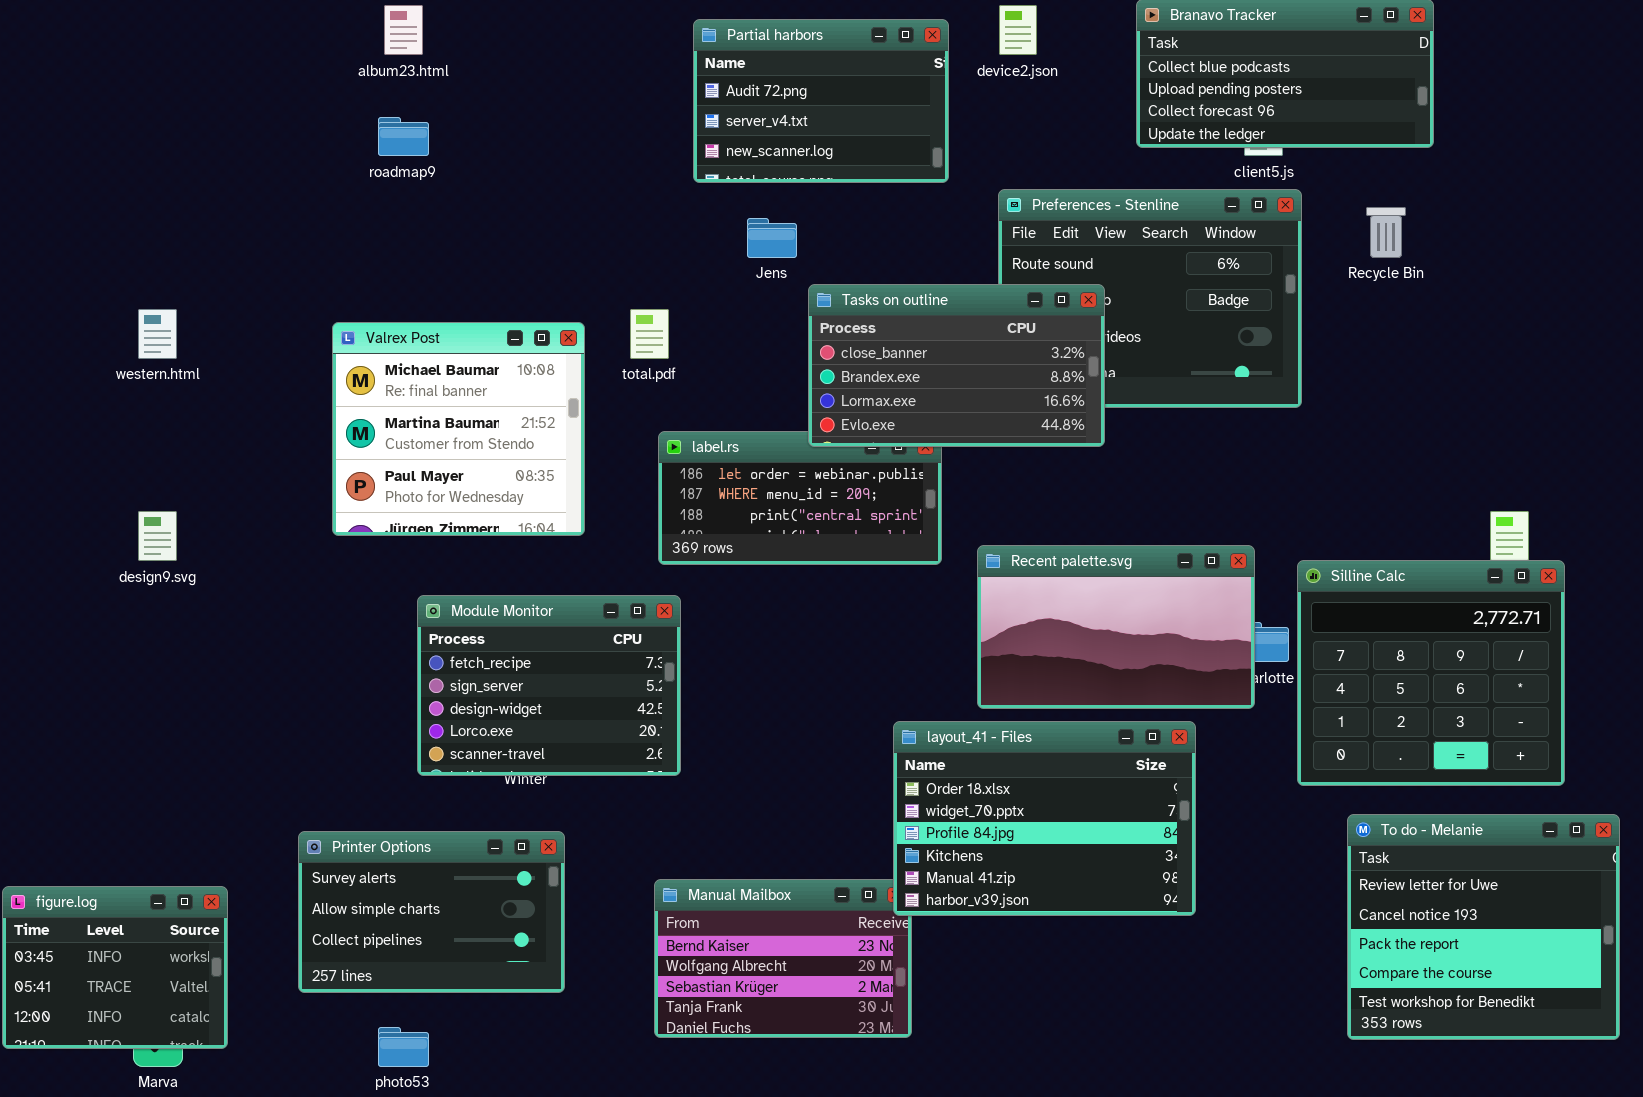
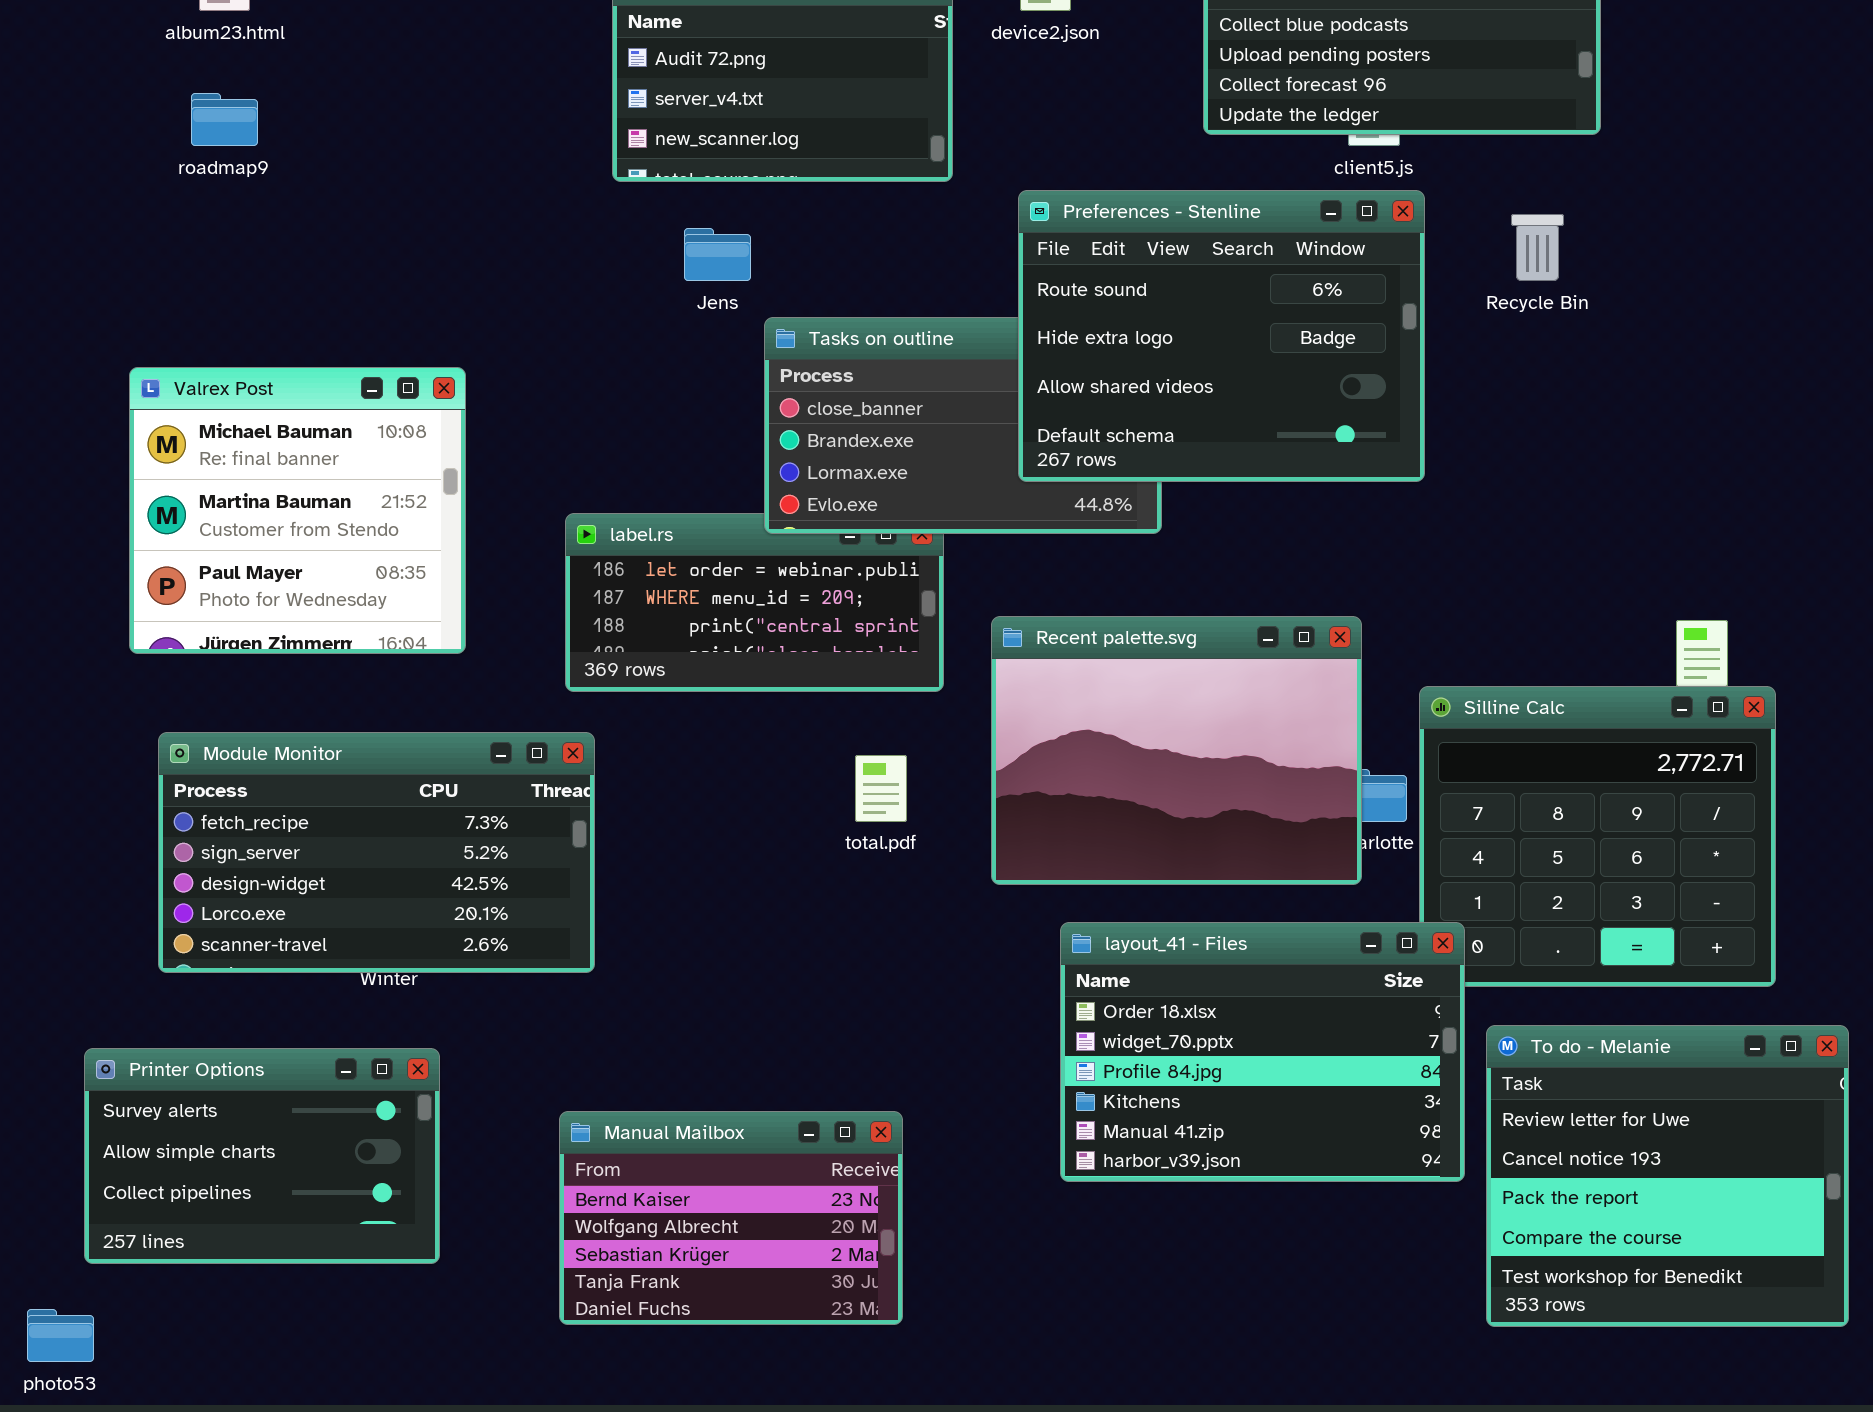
Preferences - Stenline: [998,189,1302,408] -> [1018,190,1425,482], raised
total.pdf: [630,309,669,359] -> [855,755,907,822], moved
Recent palette.svg: [977,545,1255,709] -> [991,616,1362,885], resized
Module Monitor: [417,595,681,776] -> [158,732,595,973], resized
layout_41 - Files: [893,721,1196,916] -> [1060,922,1465,1182], moved
photo53: [378,1027,429,1067] -> [27,1309,94,1362], moved

